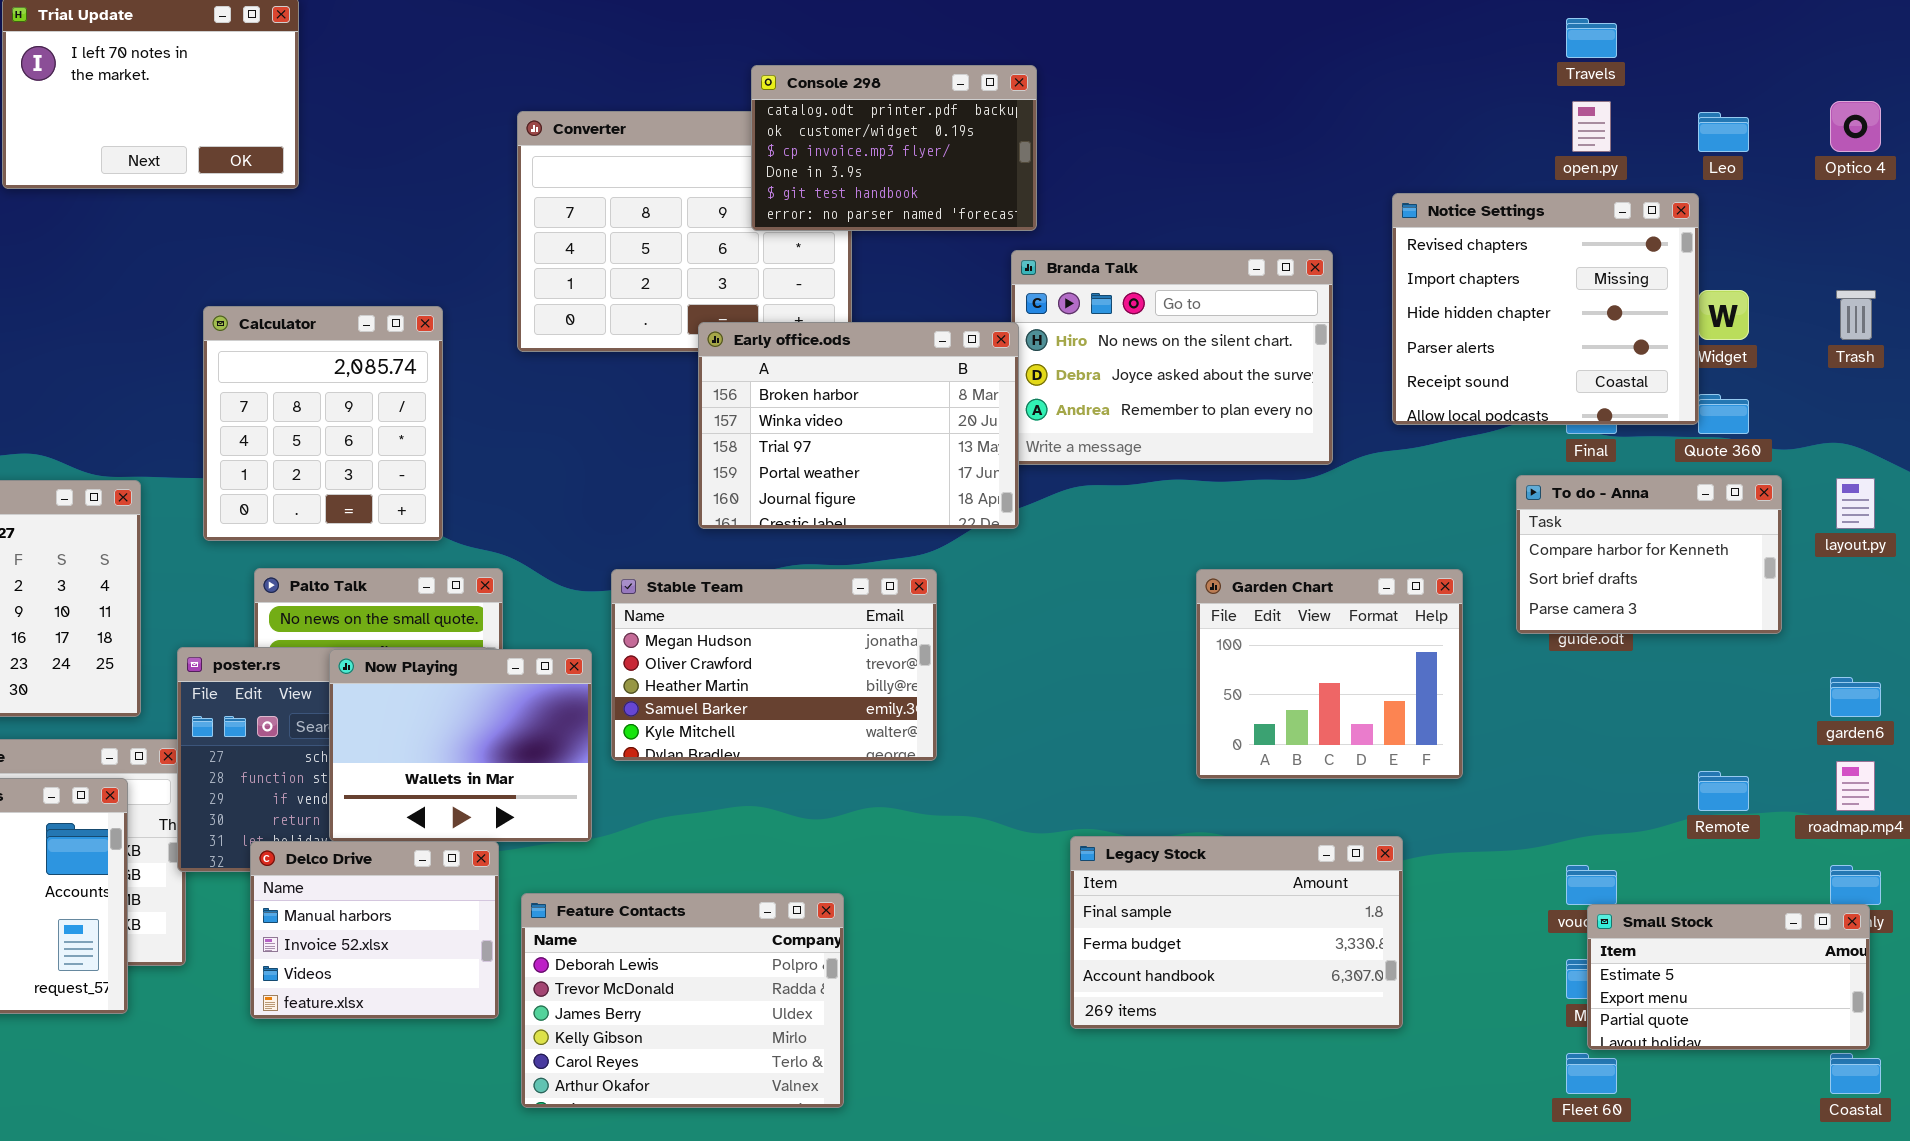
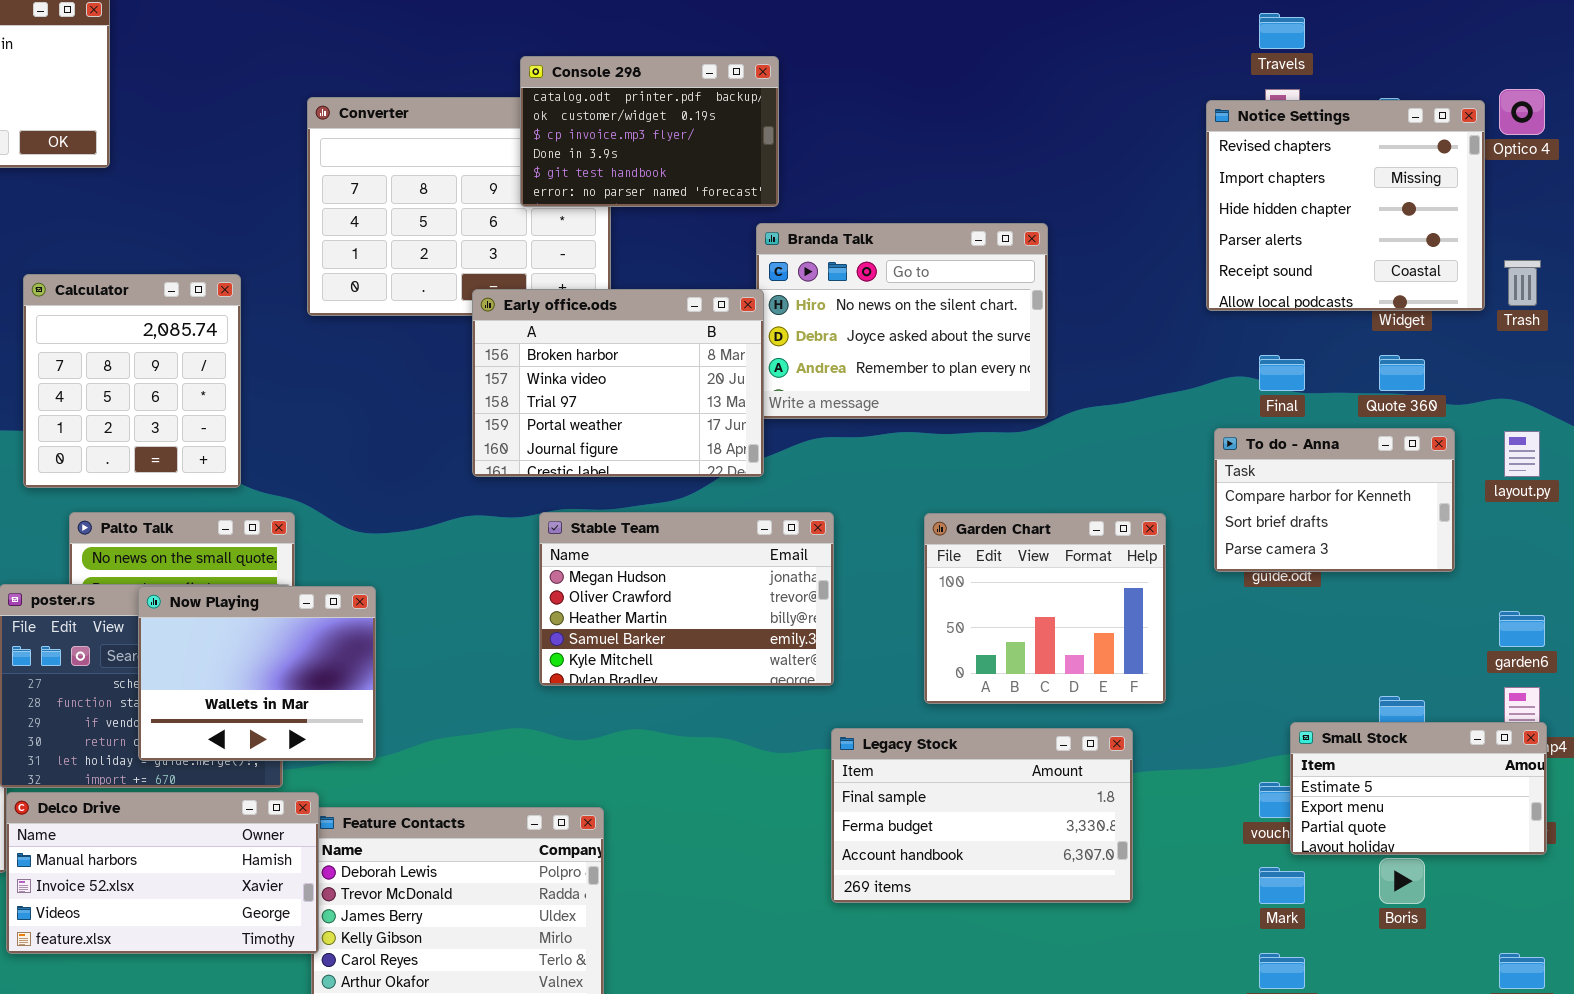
Notice Settings: [1392,193,1699,425] -> [1206,100,1485,311], moved
Stable Team: [611,569,937,761] -> [539,512,834,686], moved
Legacy Stock: [1070,836,1403,1029] -> [831,728,1133,903], moved
Delco Drive: [250,841,499,1019] -> [6,792,319,954], moved, resized
Small Stock: [1587,904,1870,1050] -> [1290,722,1547,855], moved

